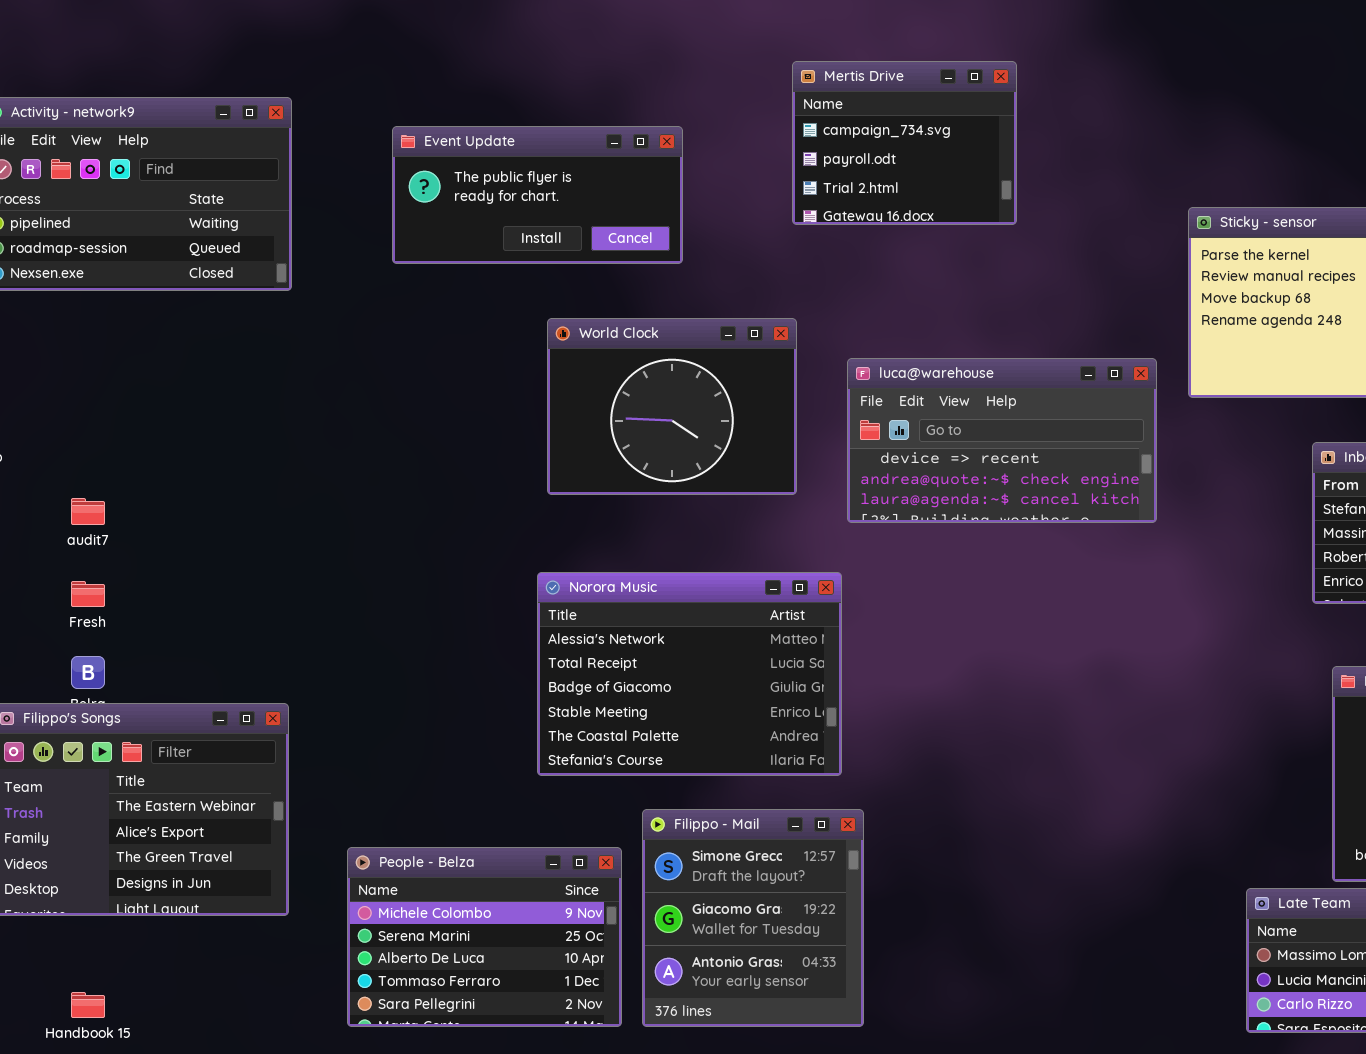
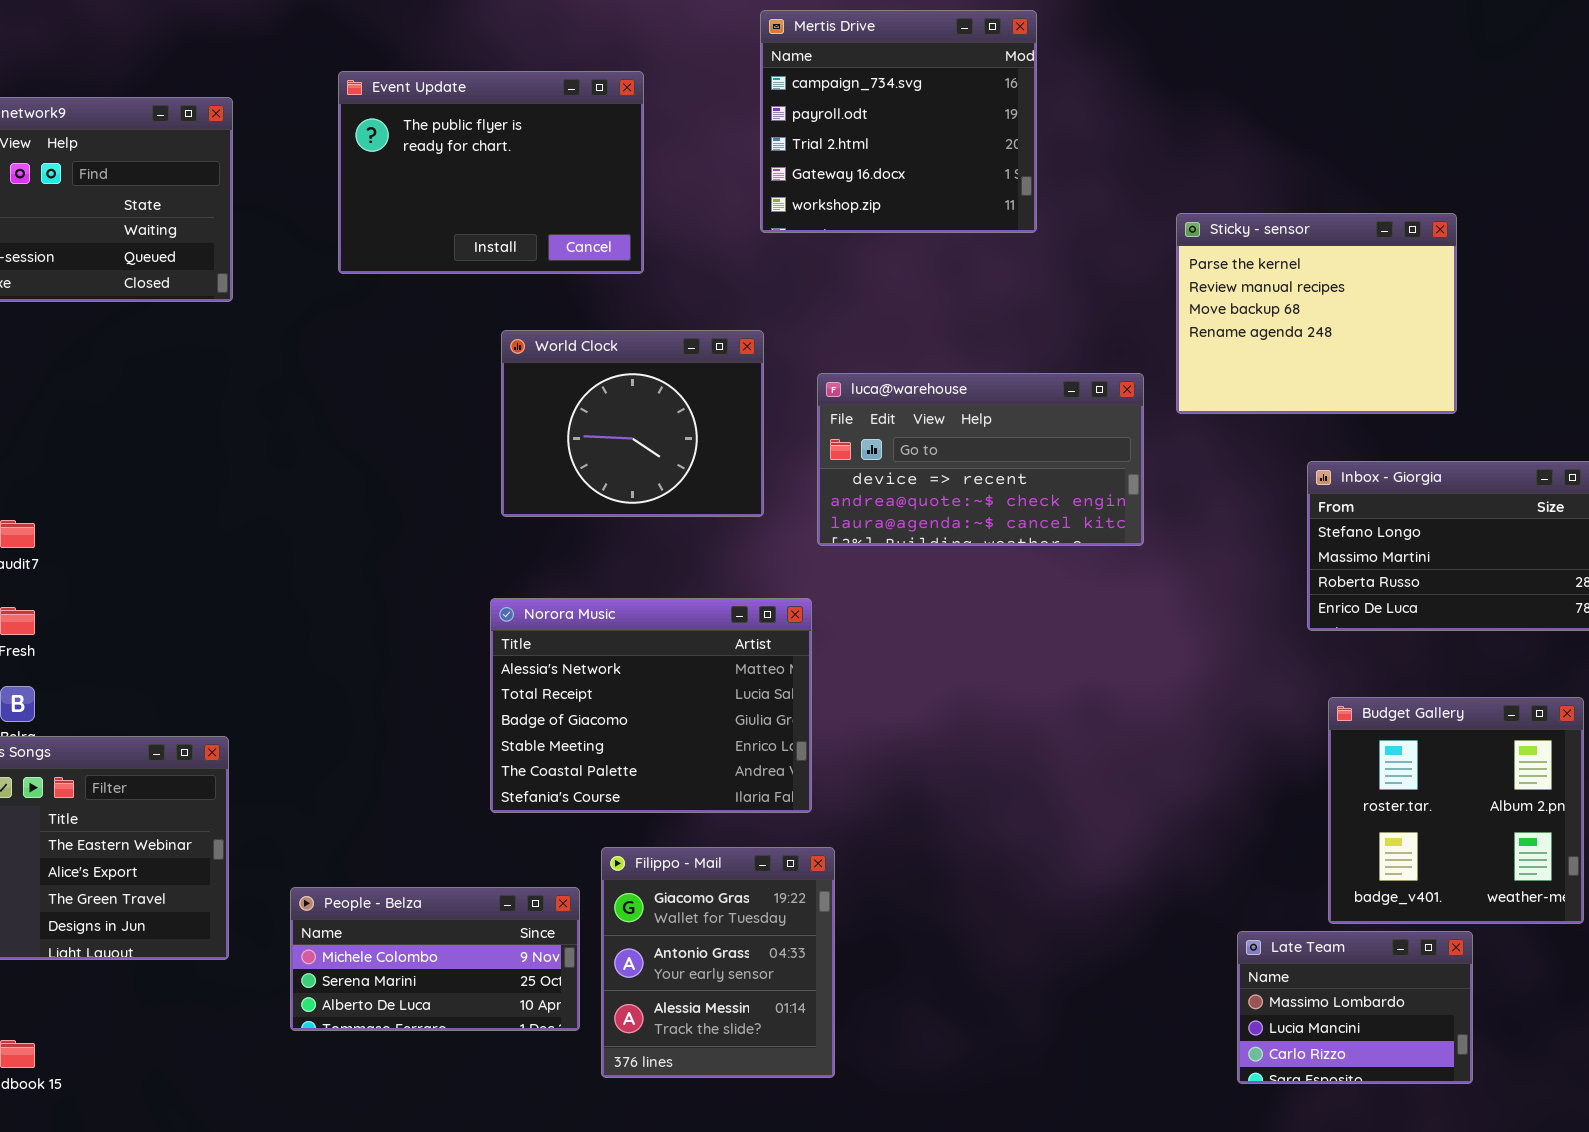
Mertis Drive: [792,61,1017,225] -> [760,10,1037,233], resized
Event Update: [392,126,683,264] -> [338,71,644,274], resized
Filippo - Mail: [642,809,864,1027] -> [601,847,835,1078], scrolled down 1 row
People - Belza: [347,847,622,1027] -> [290,887,580,1031], resized

